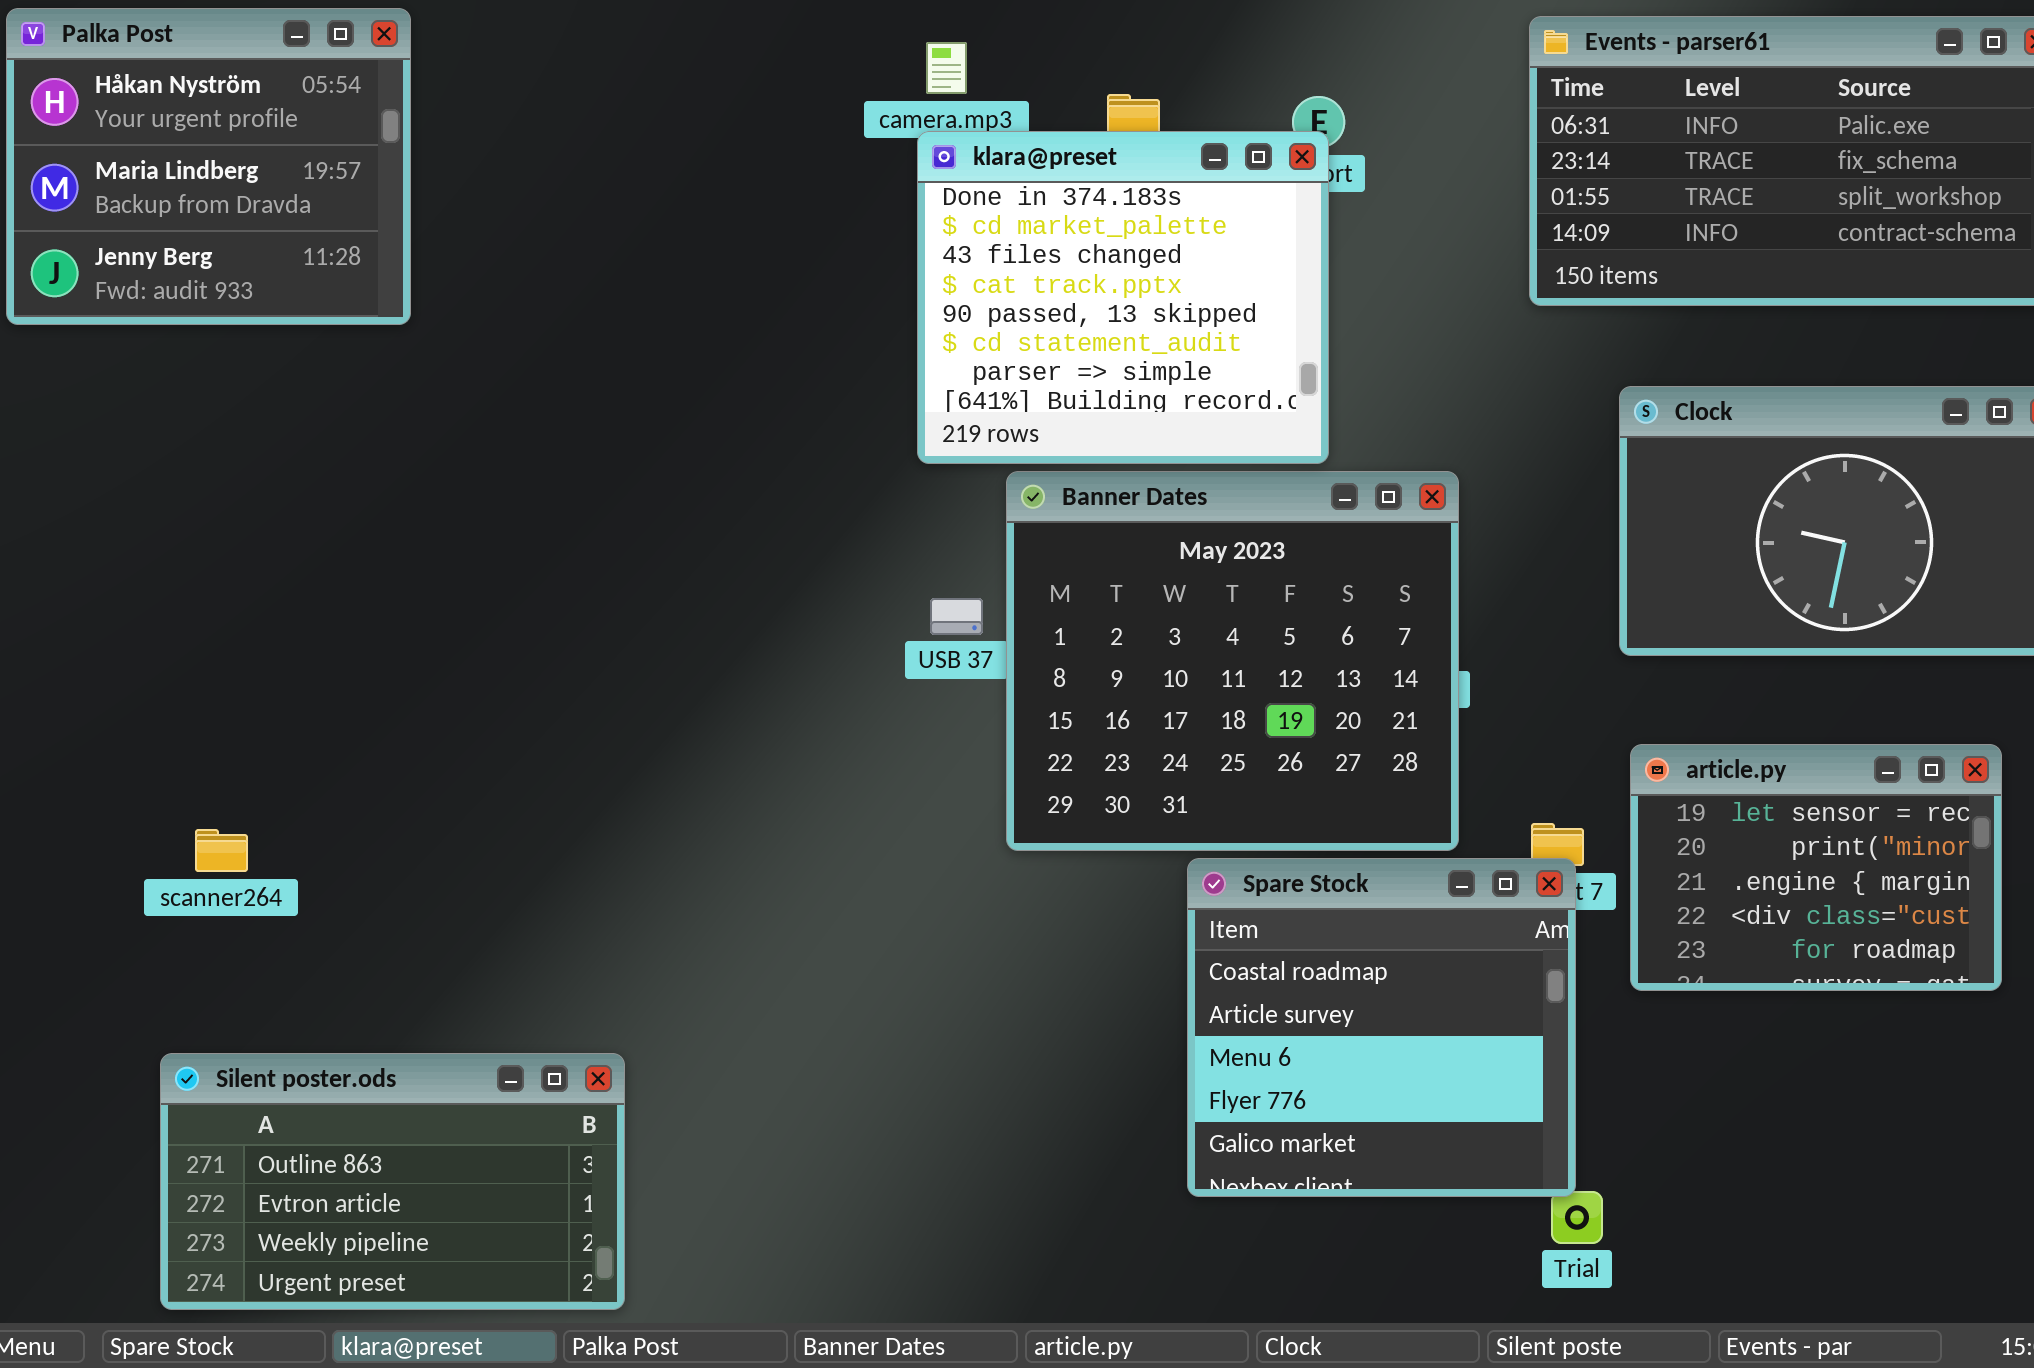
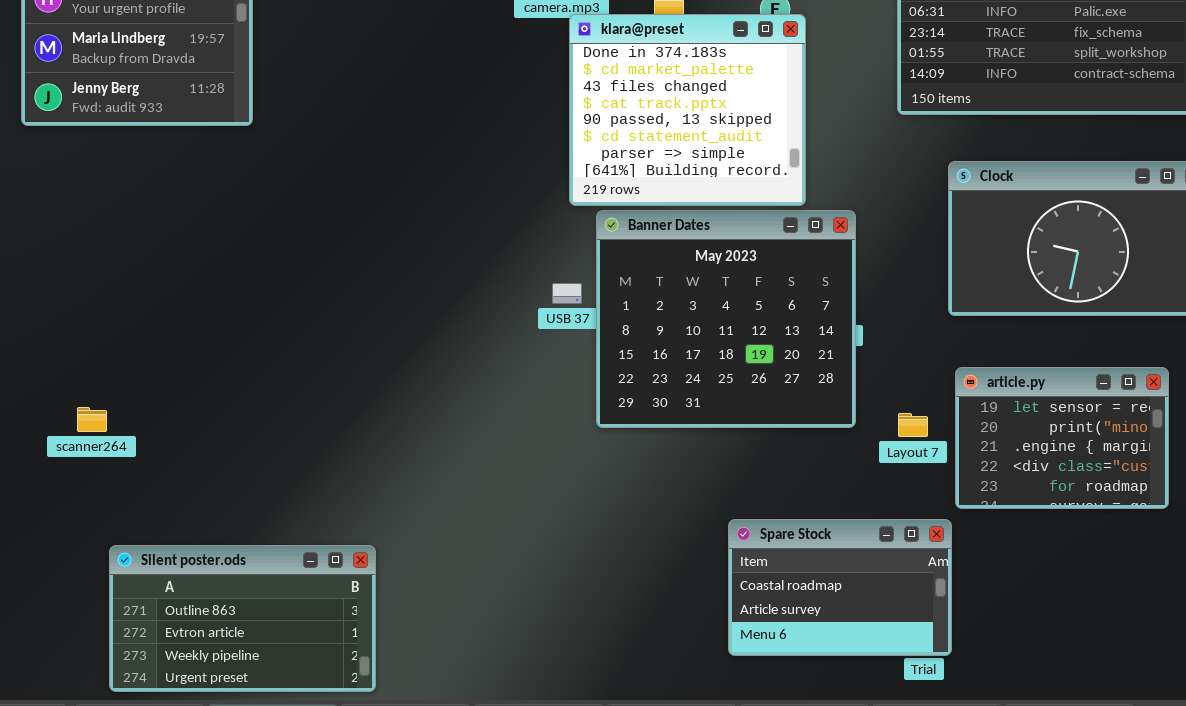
klara@preset: [917,131,1329,464] -> [569,14,806,206], moved
scanner264: [195,829,248,872] -> [77,407,107,432], moved
Spare Stock: [1187,858,1576,1197] -> [728,519,952,656], moved, resized

